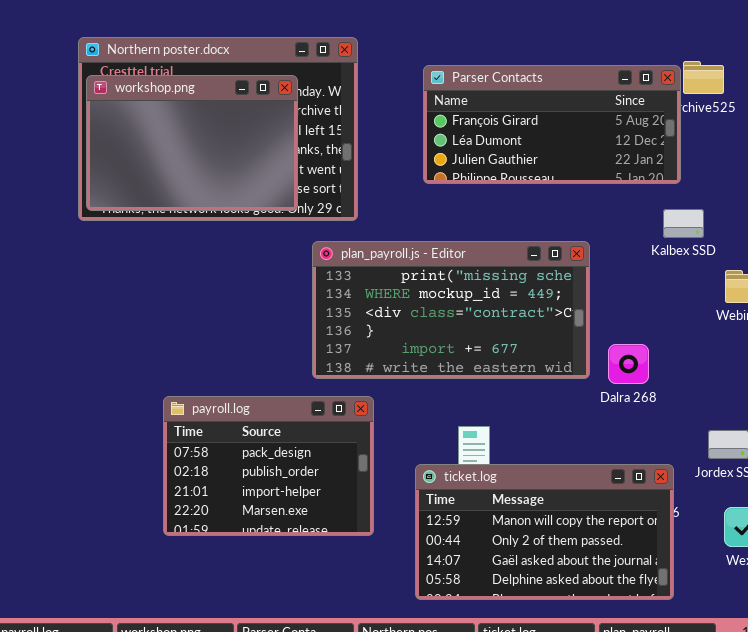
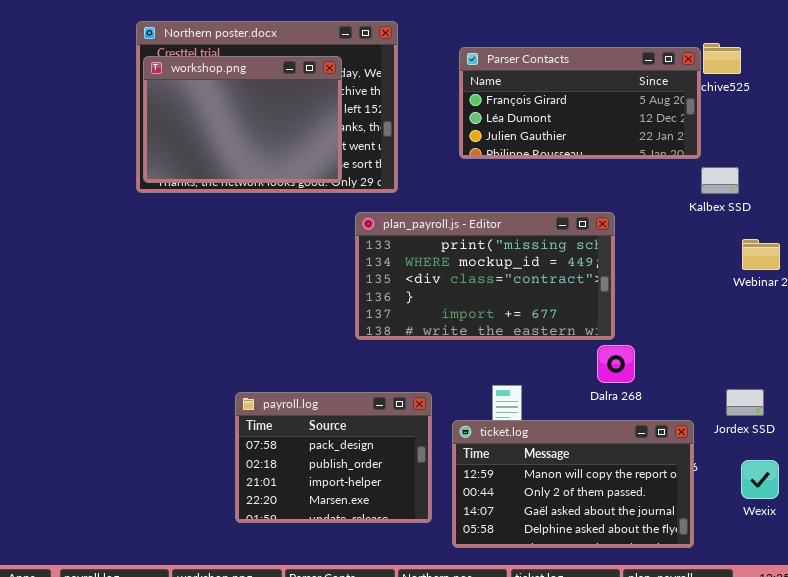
Kalbex SSD: [663,209,704,238] -> [701,167,739,194], moved
Dalra 268: [608,344,649,384] -> [597,345,635,383], moved
payroll.log: [163,396,374,536] -> [235,392,432,523], moved

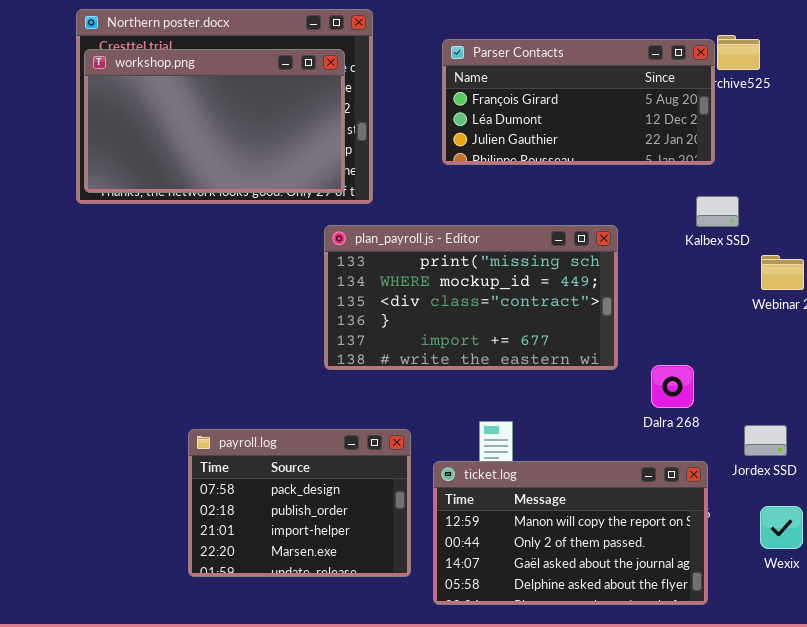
workshop.png: [143,56,342,183] -> [84,49,345,193], resized
Kalbex SSD: [701,167,739,194] -> [696,196,739,227], moved
Dalra 268: [597,345,635,383] -> [651,365,694,408], moved

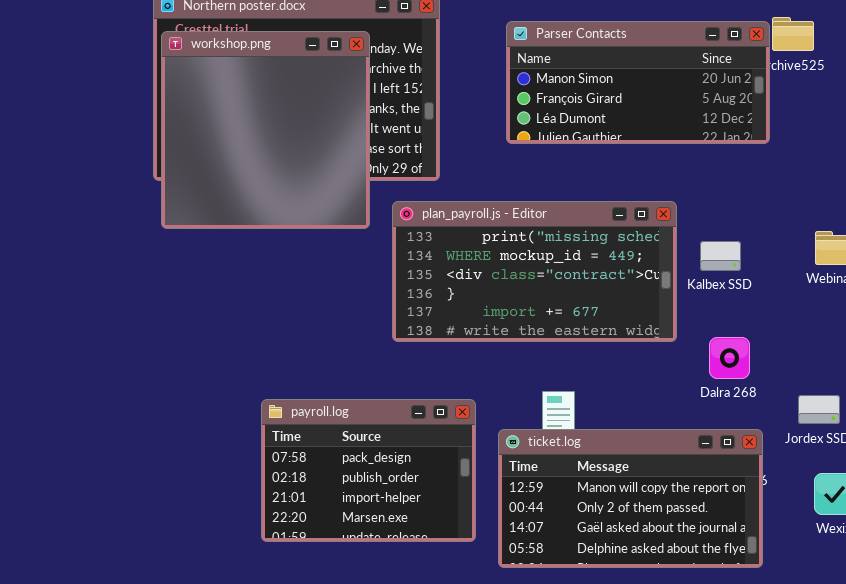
Parser Contacts: [442,39,715,165] -> [506,21,770,144], scrolled up 1 row
workshop.png: [84,49,345,193] -> [161,31,370,229], resized
Kalbex SSD: [696,196,739,227] -> [700,241,741,271], moved

